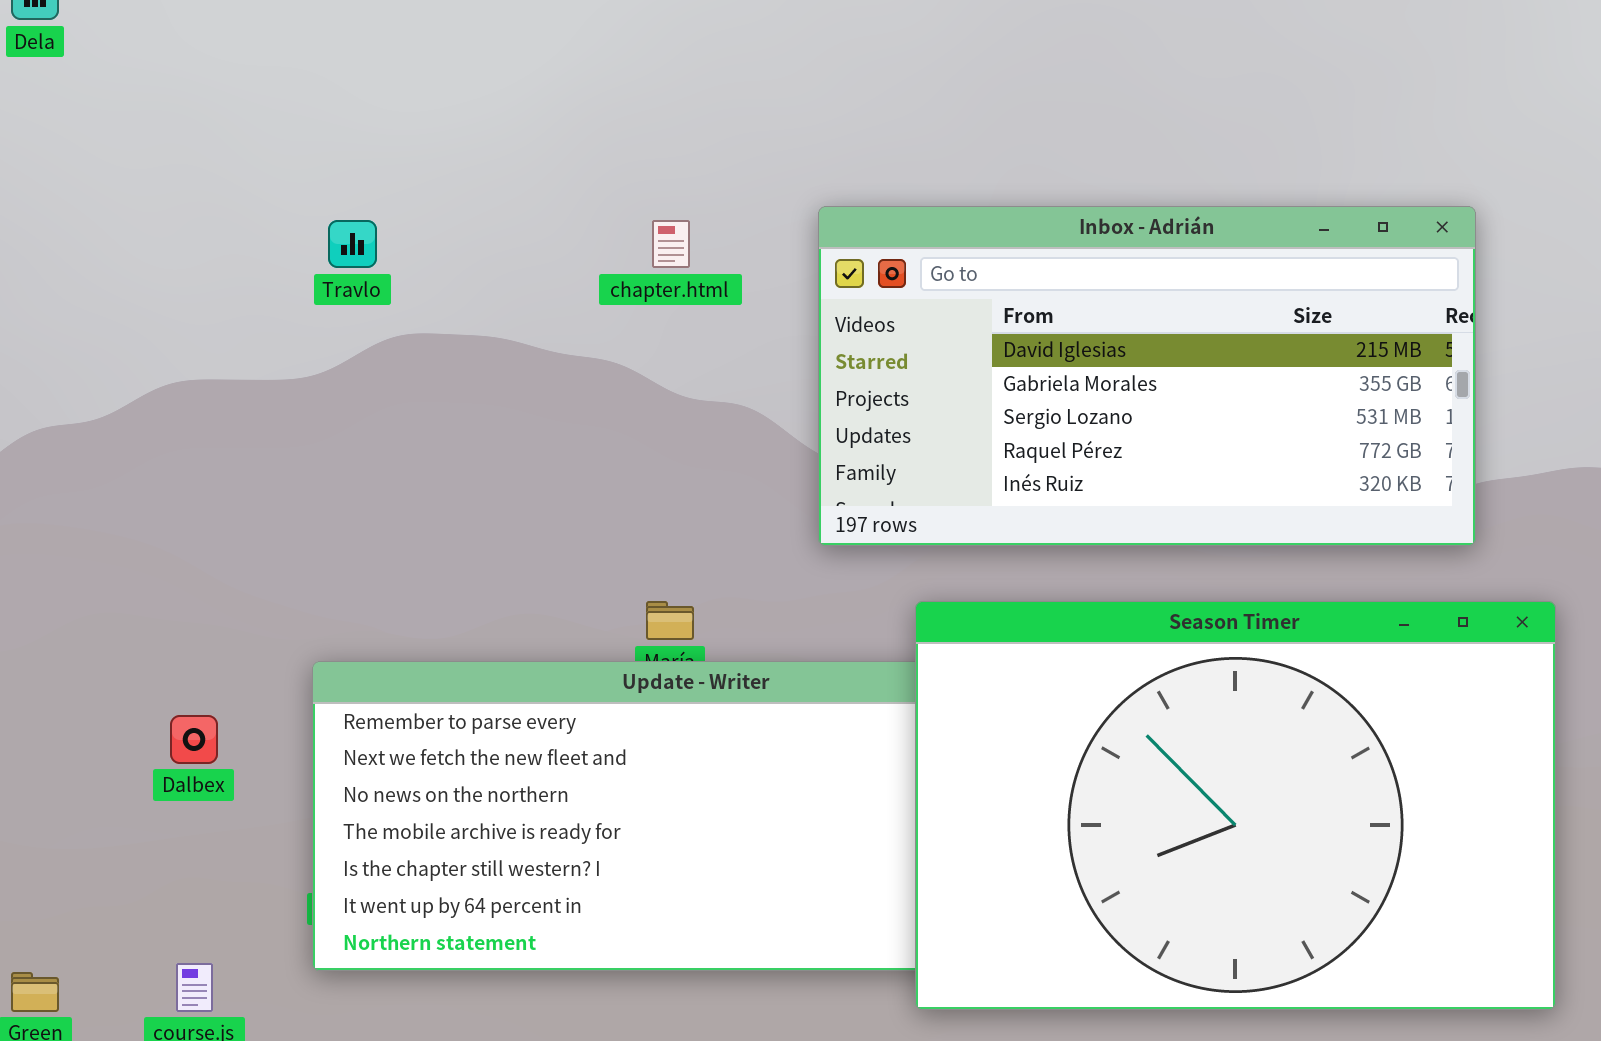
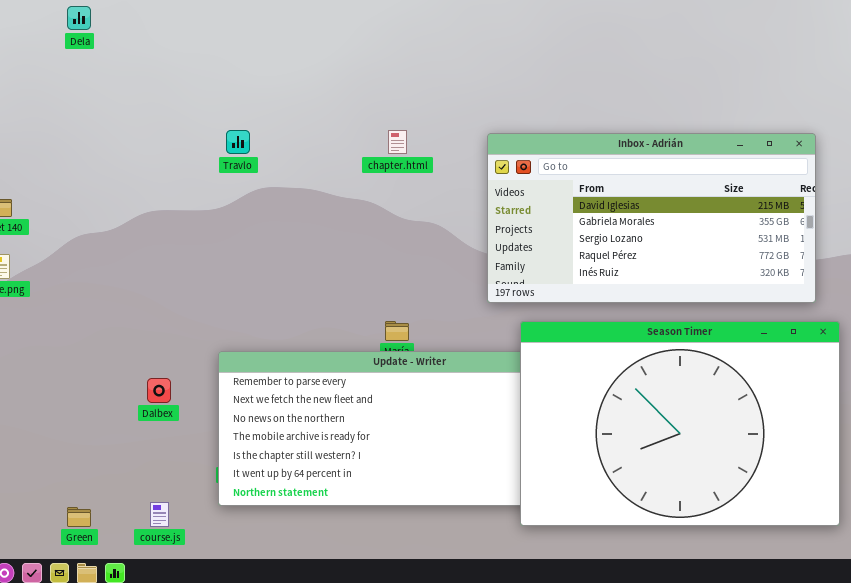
Inbox - Adrián: [818,206,1476,546] -> [487,133,816,303], moved

